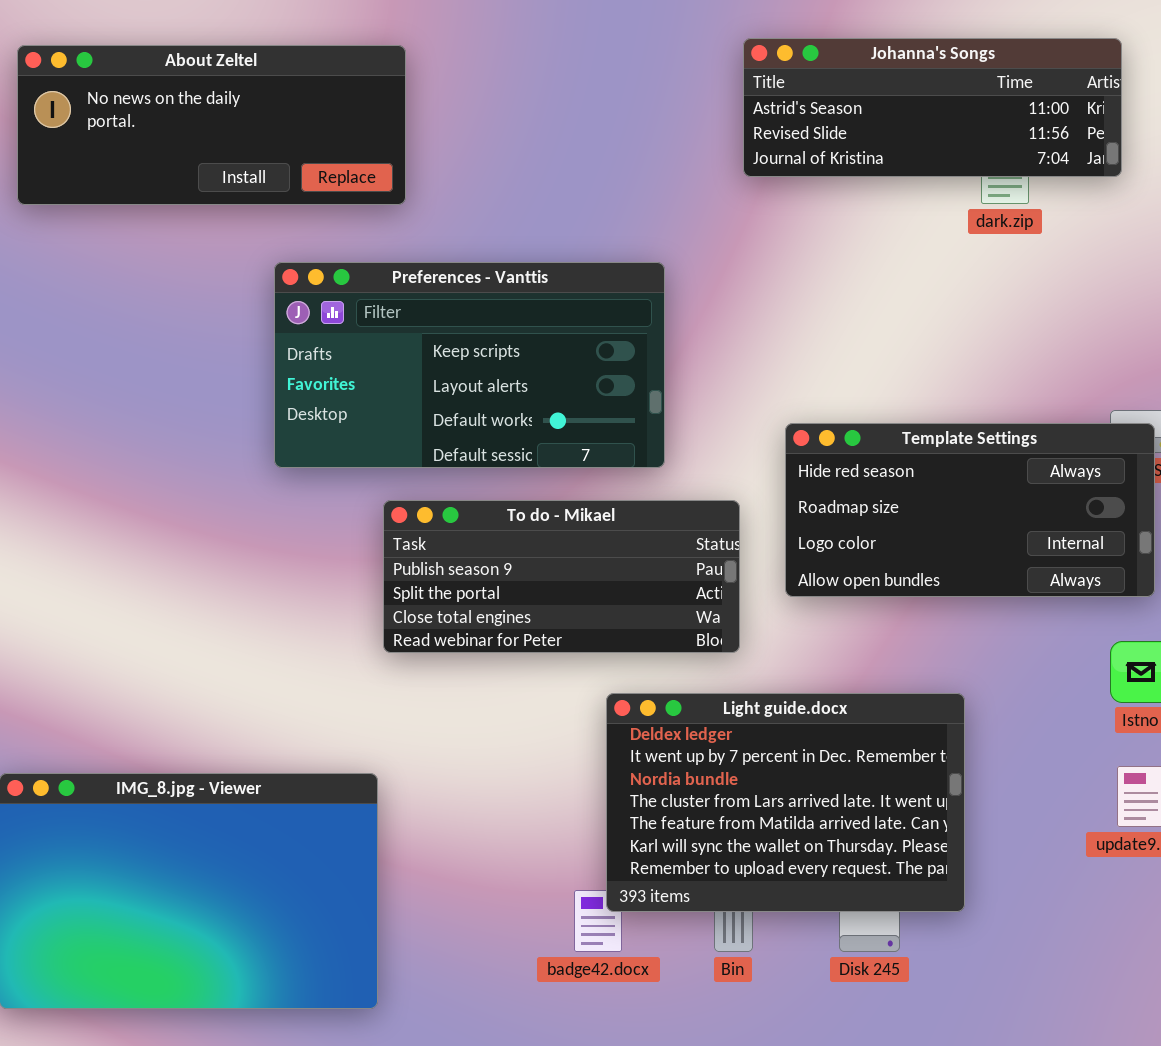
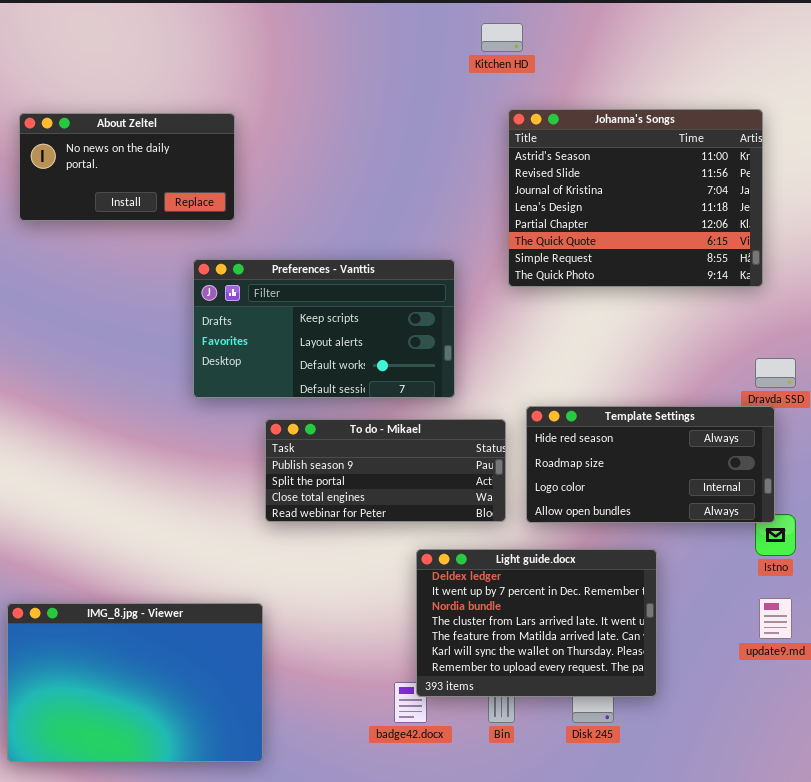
Johanna's Songs: [743,38,1122,177] -> [508,109,763,287], resized
About Zeltel: [17,45,406,205] -> [19,113,235,221], resized
Template Settings: [785,423,1155,597] -> [526,406,775,523], moved

